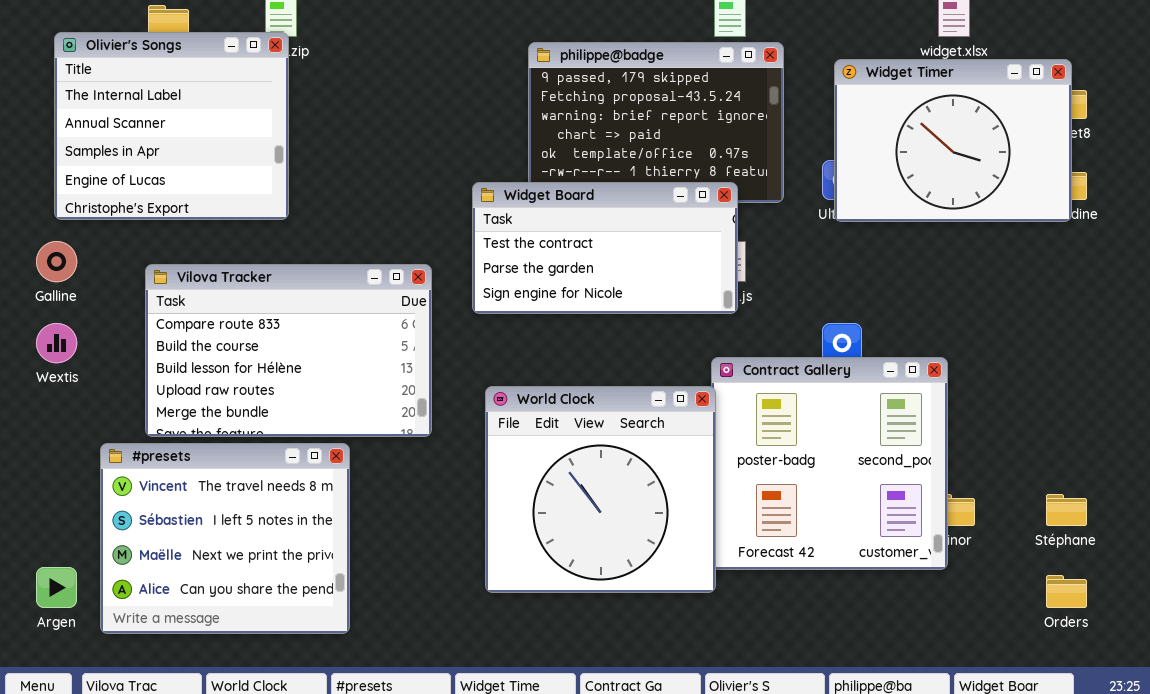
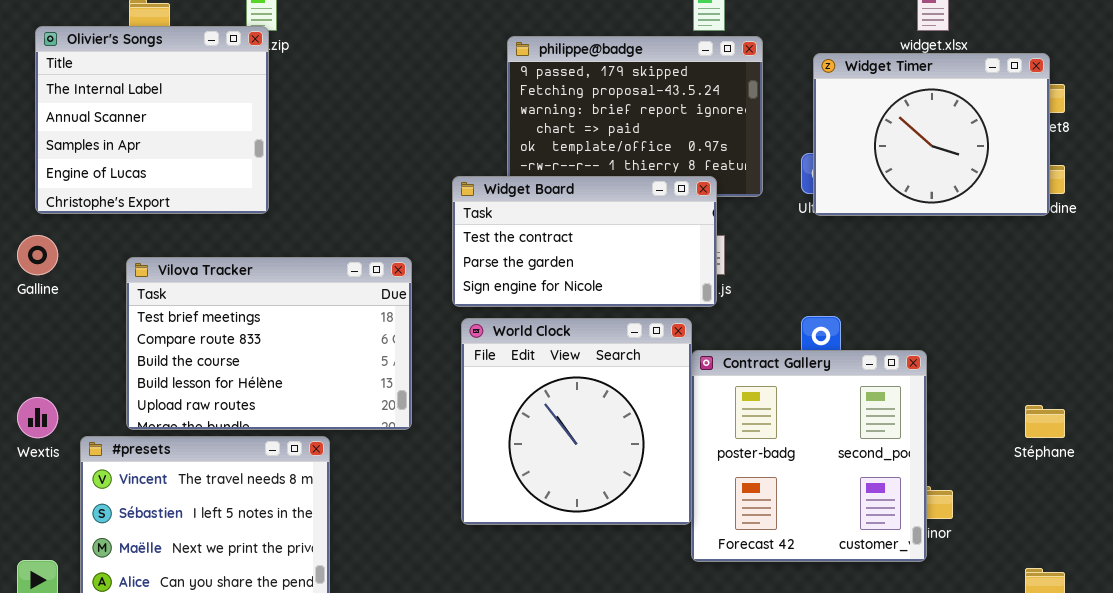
Vilova Tracker: [145,264,432,437] -> [126,257,412,430], scrolled up 1 row
Wextis: [36,323,77,363] -> [17,397,58,438], moved
World Clock: [485,386,716,593] -> [461,318,692,525], moved
Stéphane: [1046,494,1087,526] -> [1025,405,1065,438], moved

